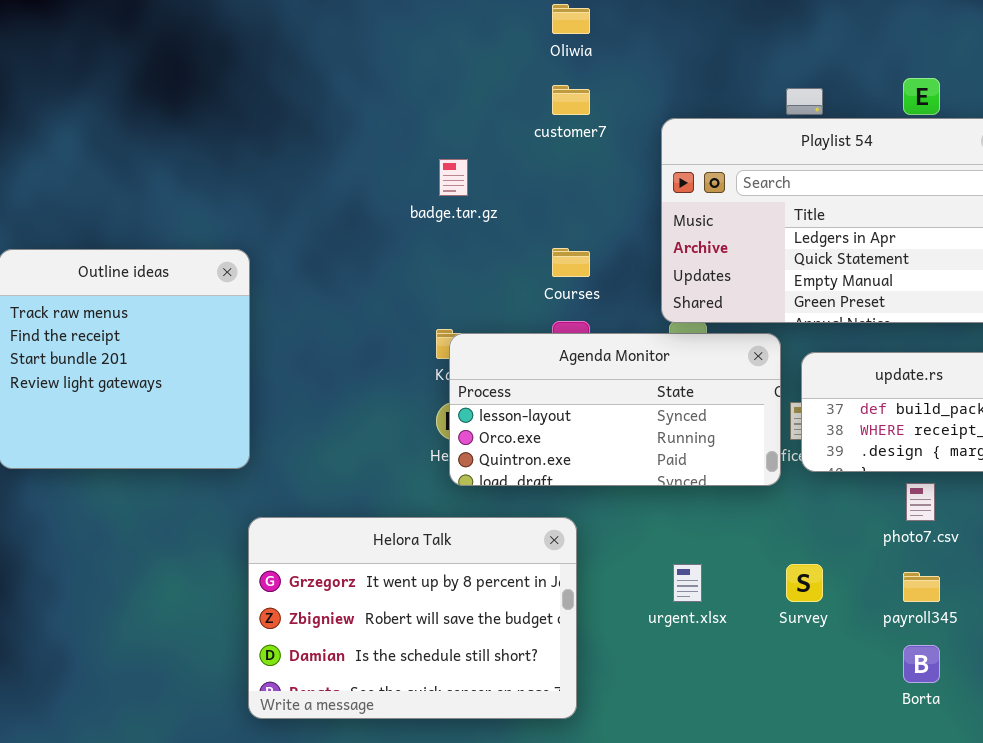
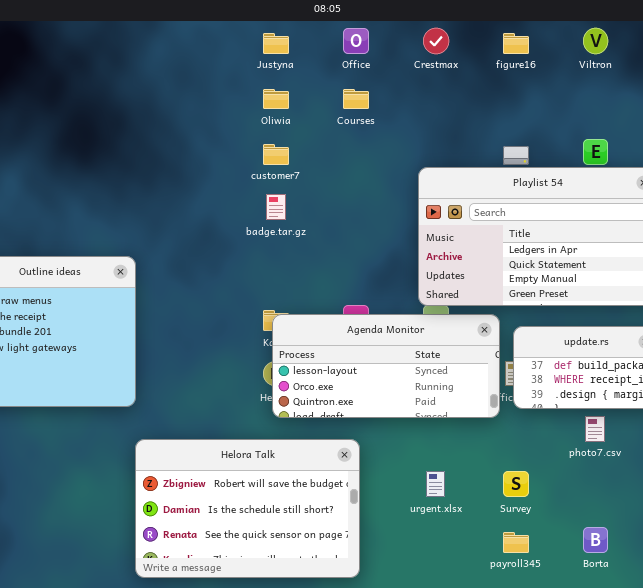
Oliwia: [552,4,590,34] -> [263,89,289,109], moved
customer7: [552,85,590,115] -> [263,144,289,165], moved
Courses: [552,248,590,277] -> [343,89,369,109], moved
Helora Talk: [248,517,577,719] -> [135,439,360,578], scrolled down 1 row
payroll345: [903,572,940,602] -> [503,532,529,553], moved

